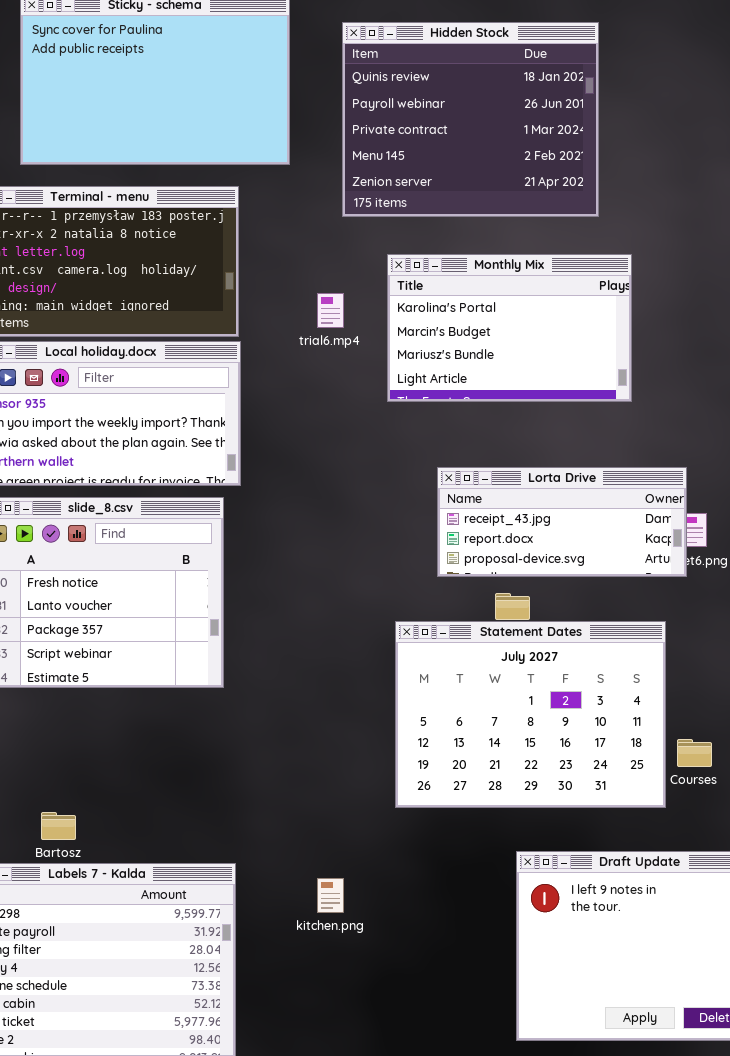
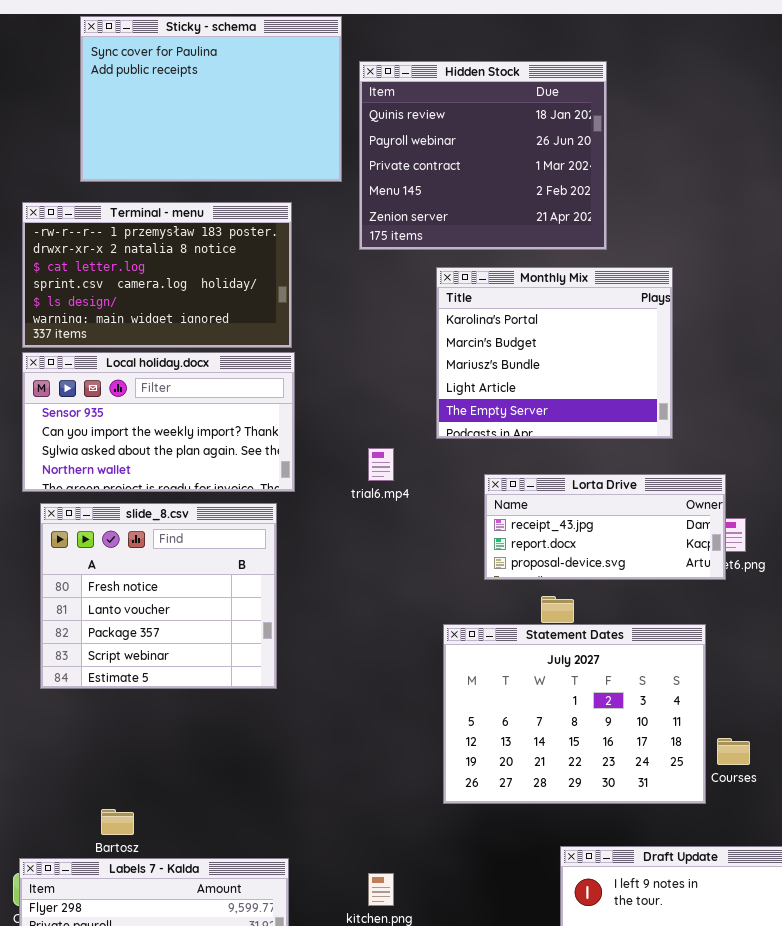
Hidden Stock: [342,22,599,217] -> [359,61,607,250], moved
Monthly Mix: [387,254,632,402] -> [436,267,673,439], resized
trial6.mp4: [317,293,344,328] -> [368,448,394,481], moved

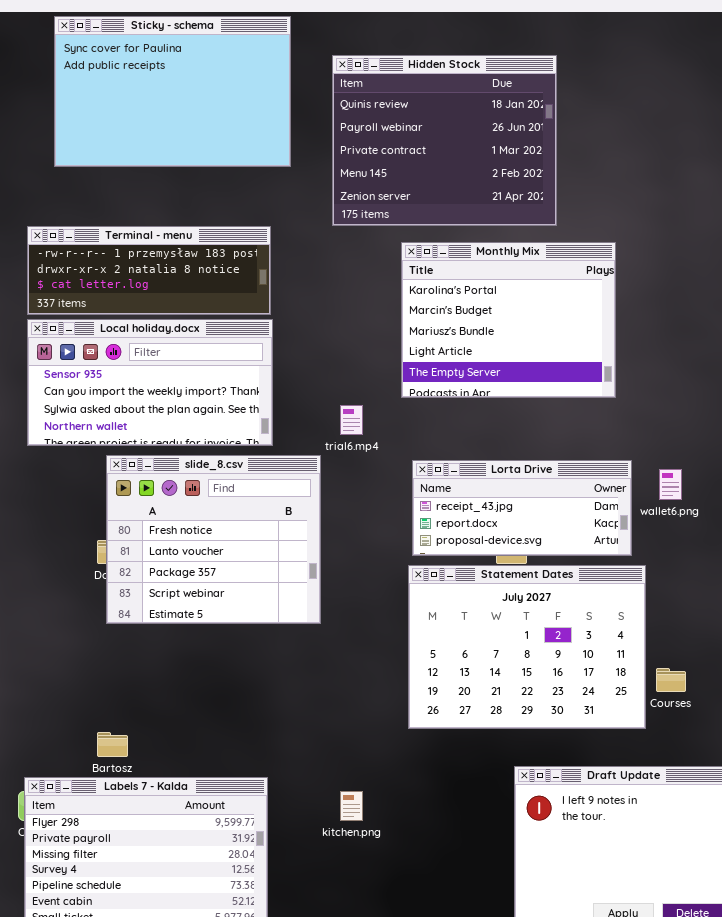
Sticky - schema: [80,16,342,182] -> [54,16,291,167], moved
Terminal - menu: [22,202,292,348] -> [27,226,271,315], resized
Lorta Drive: [484,474,726,580] -> [412,460,632,556], moved
slide_8.csv: [40,503,277,689] -> [106,455,321,624], moved

